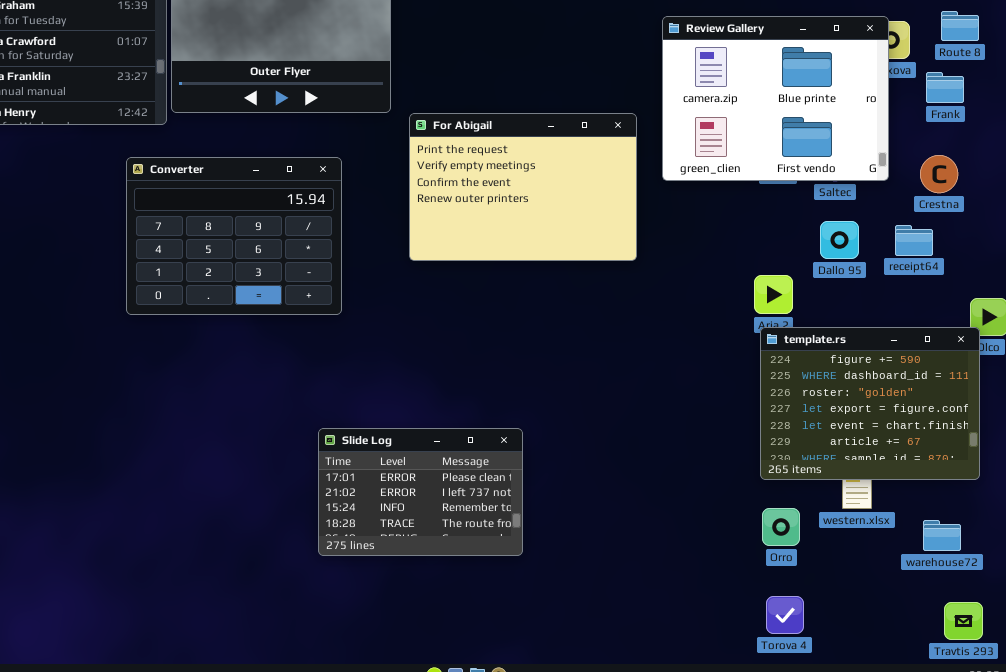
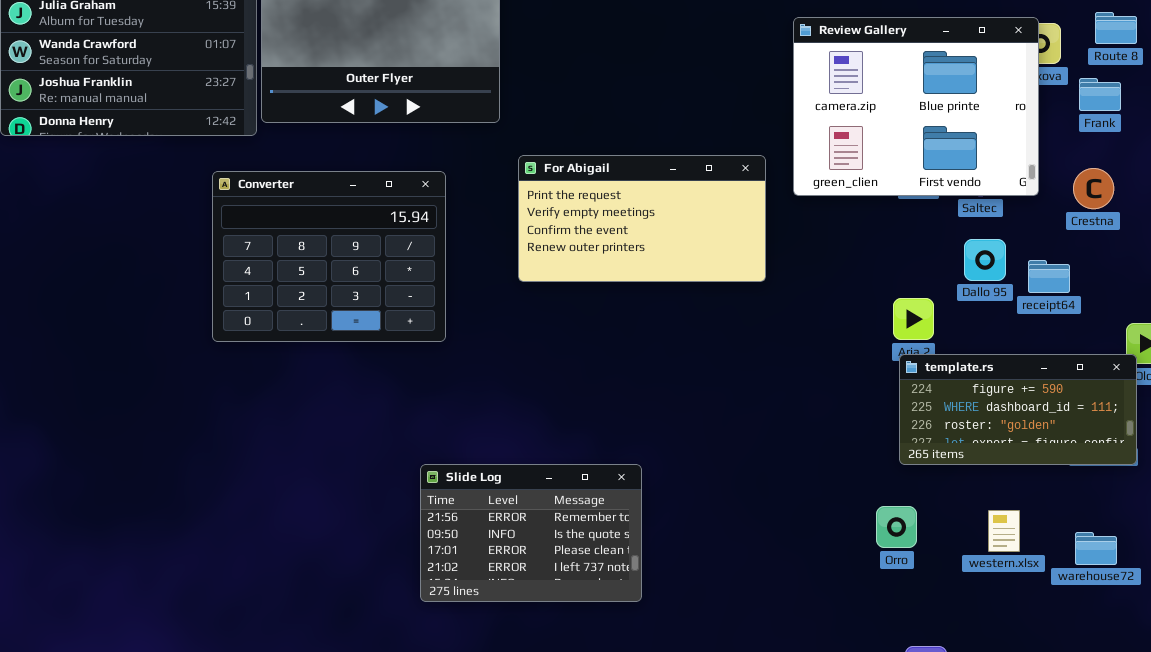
For Abigail: [409,113,637,261] -> [518,155,766,282], resized
receipt64: [895,225,933,256] -> [1028,260,1070,293], moved
template.rs: [760,327,980,480] -> [899,354,1137,465], resized
Slide Log: [318,428,523,556] -> [420,464,642,602], scrolled up 2 rows
Orro: [762,508,800,546] -> [876,506,917,548], moved
warehouse72: [923,520,961,551] -> [1075,532,1117,565], moved

